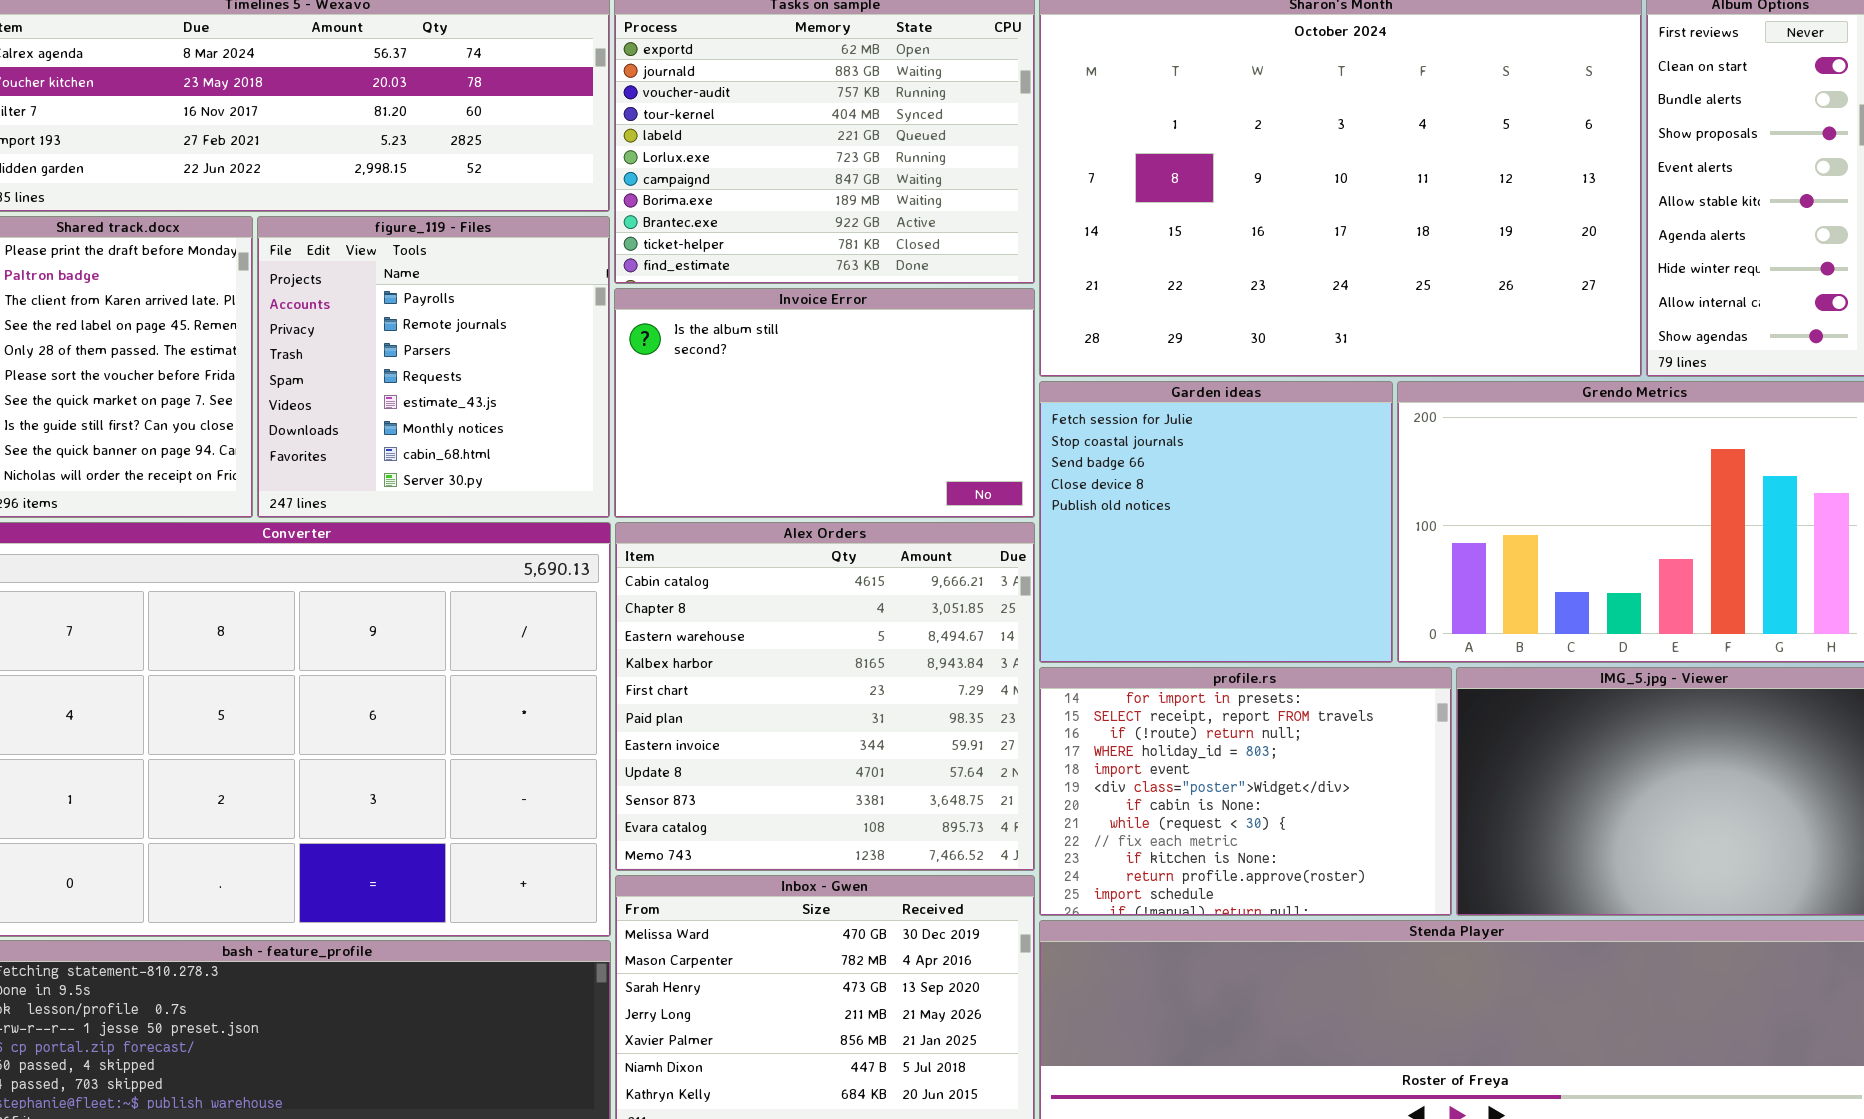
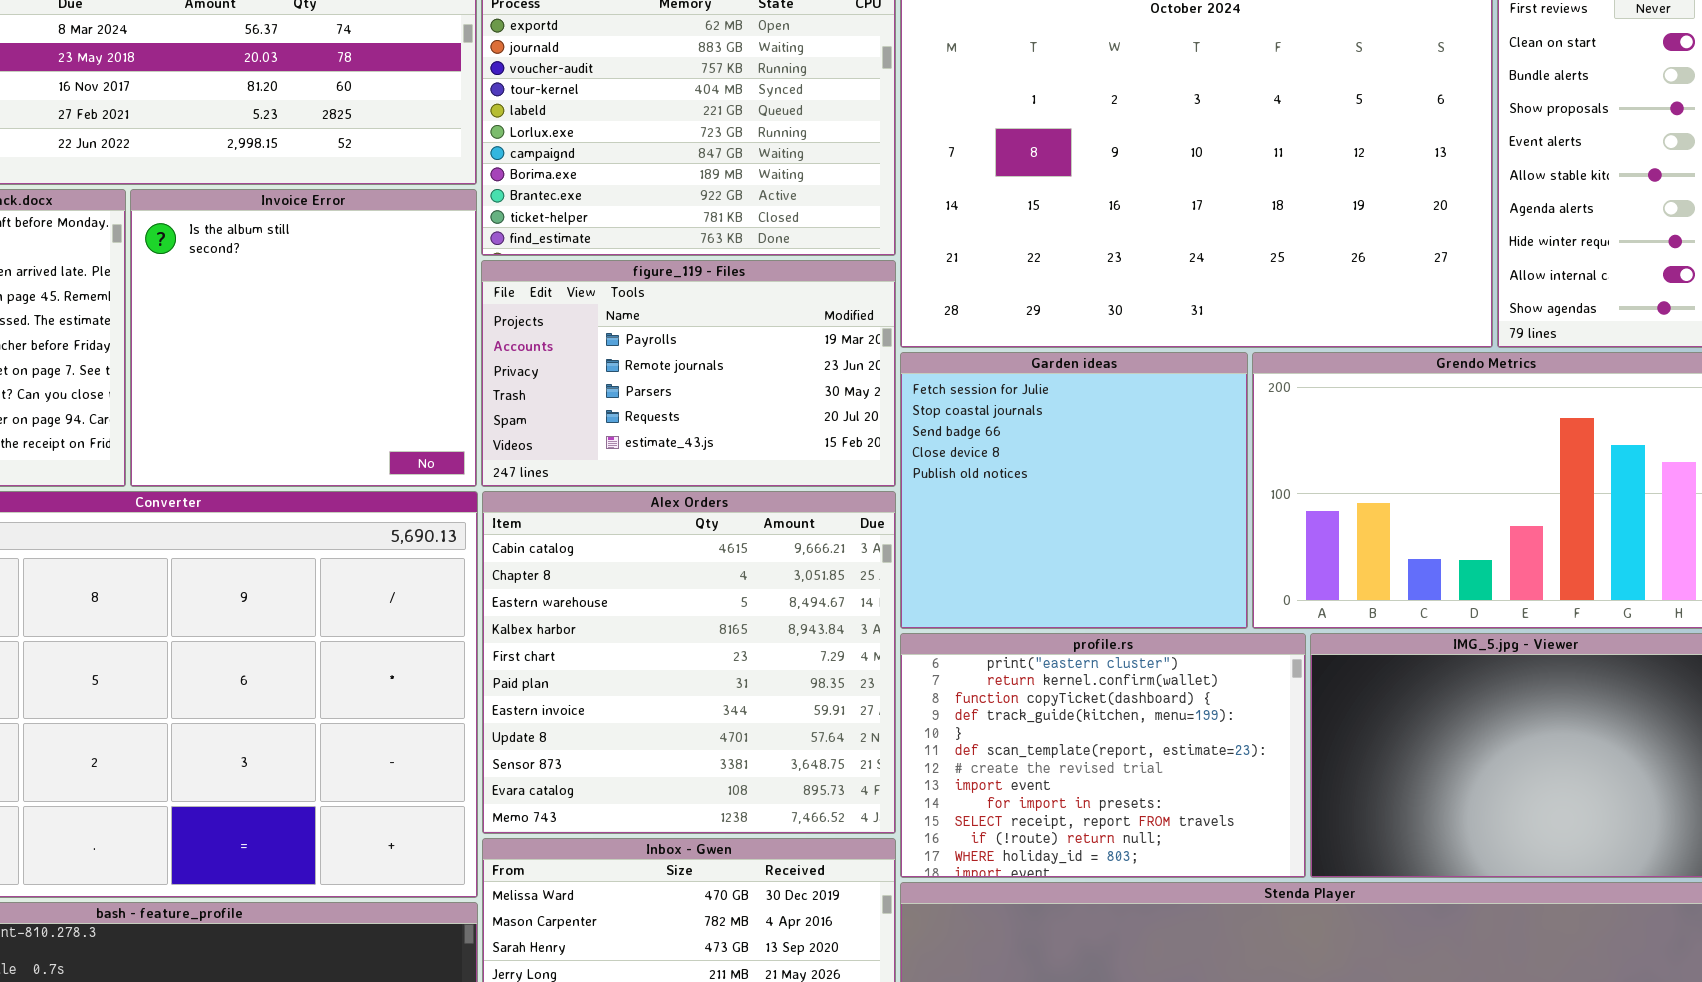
figure_119 - Files: [257,216,610,518] -> [481,260,896,487], moved, resized
Invoice Error: [614,288,1035,518] -> [130,189,477,487], moved, resized
profile.rs: [1039,667,1452,916] -> [900,633,1306,878], scrolled up 8 rows

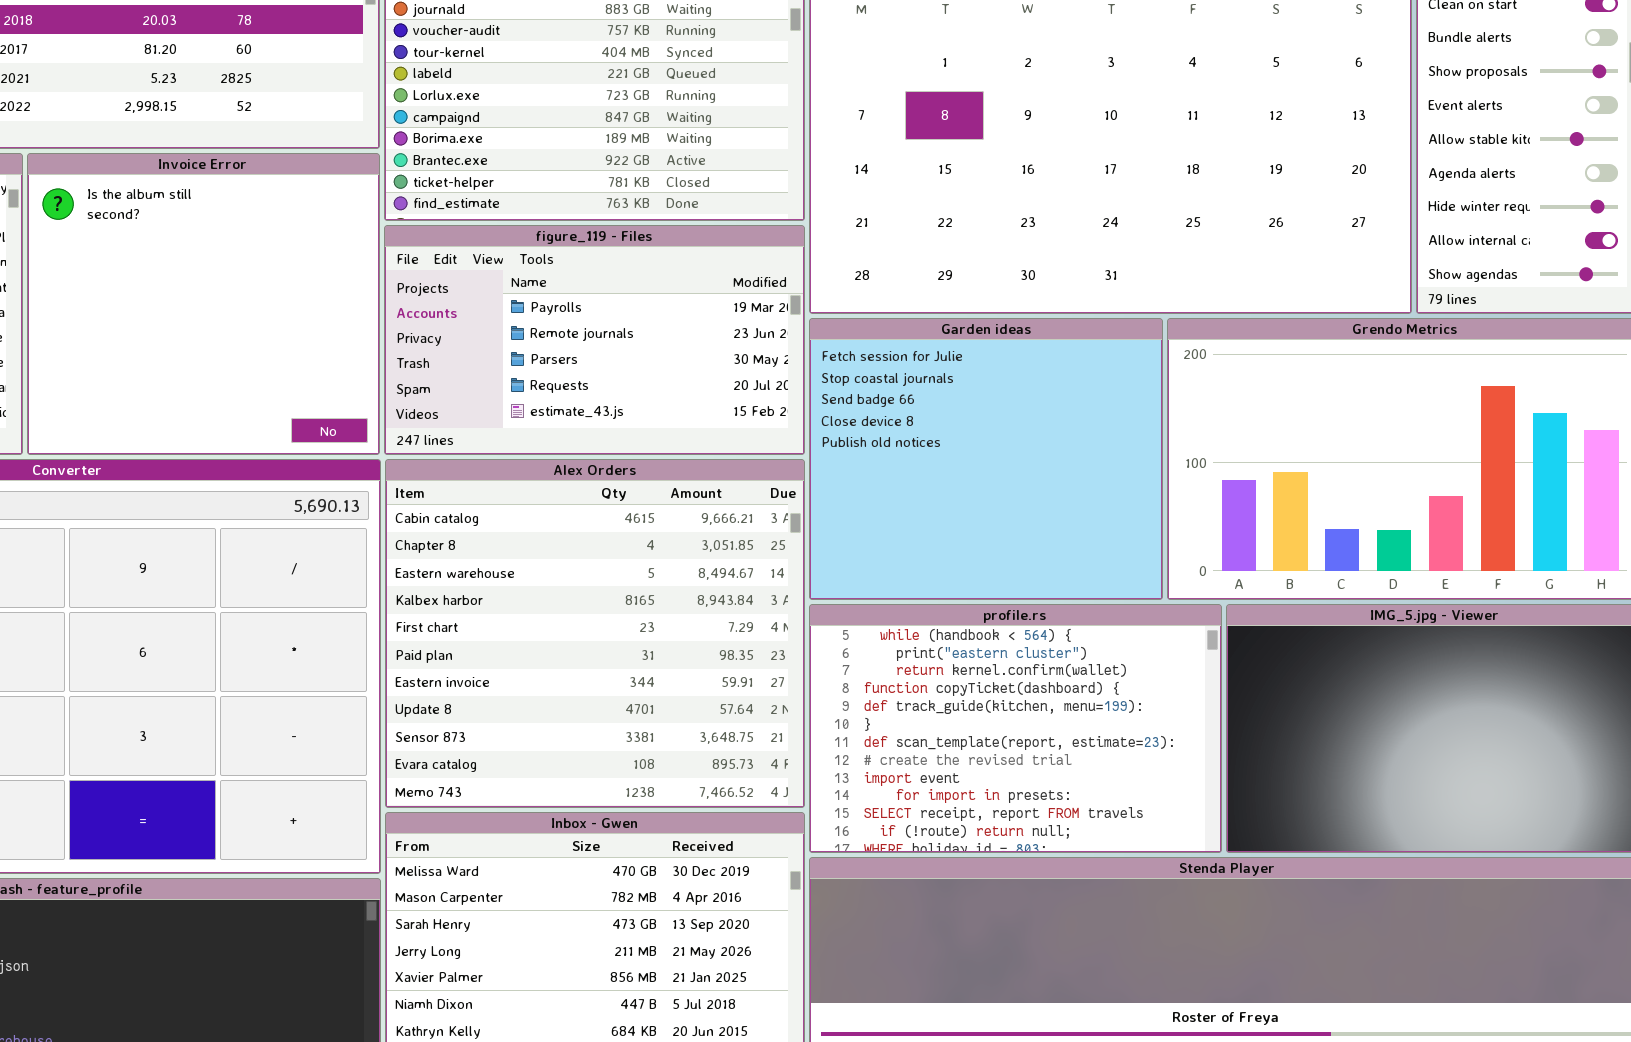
profile.rs: [900,633,1306,878] -> [809,604,1222,853], scrolled up 1 row

